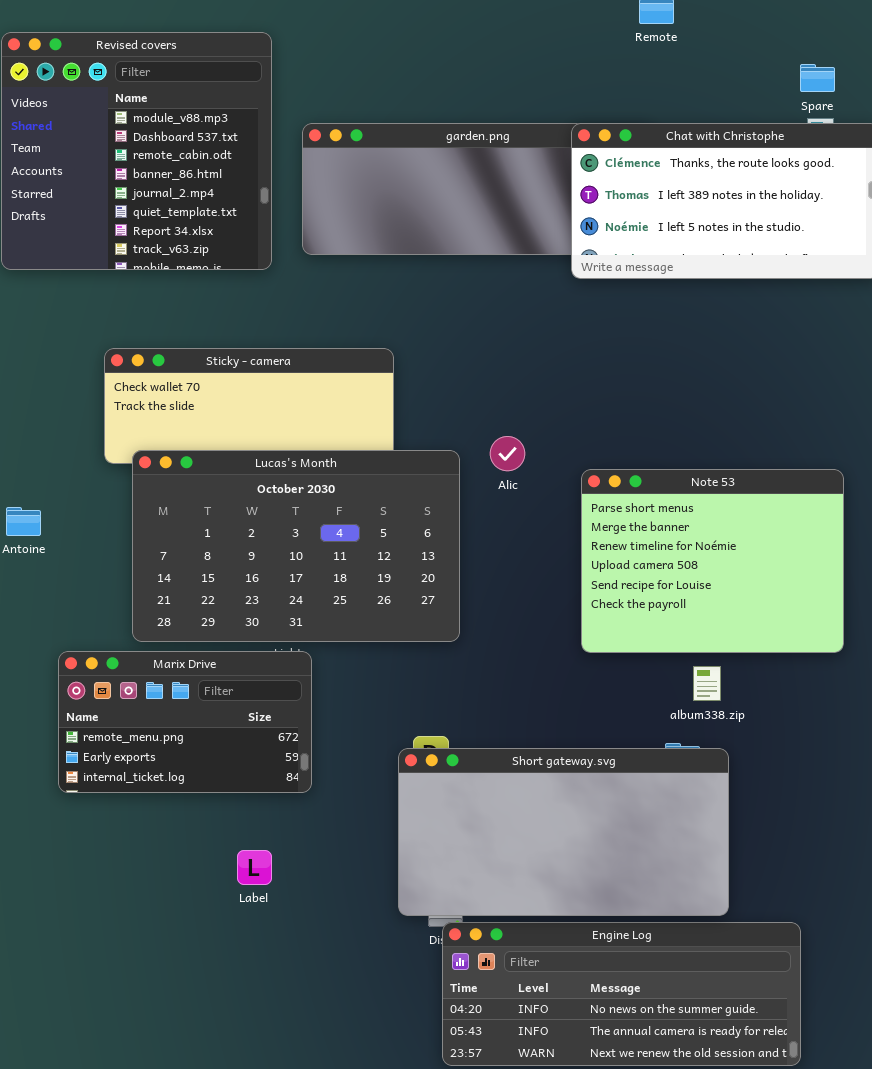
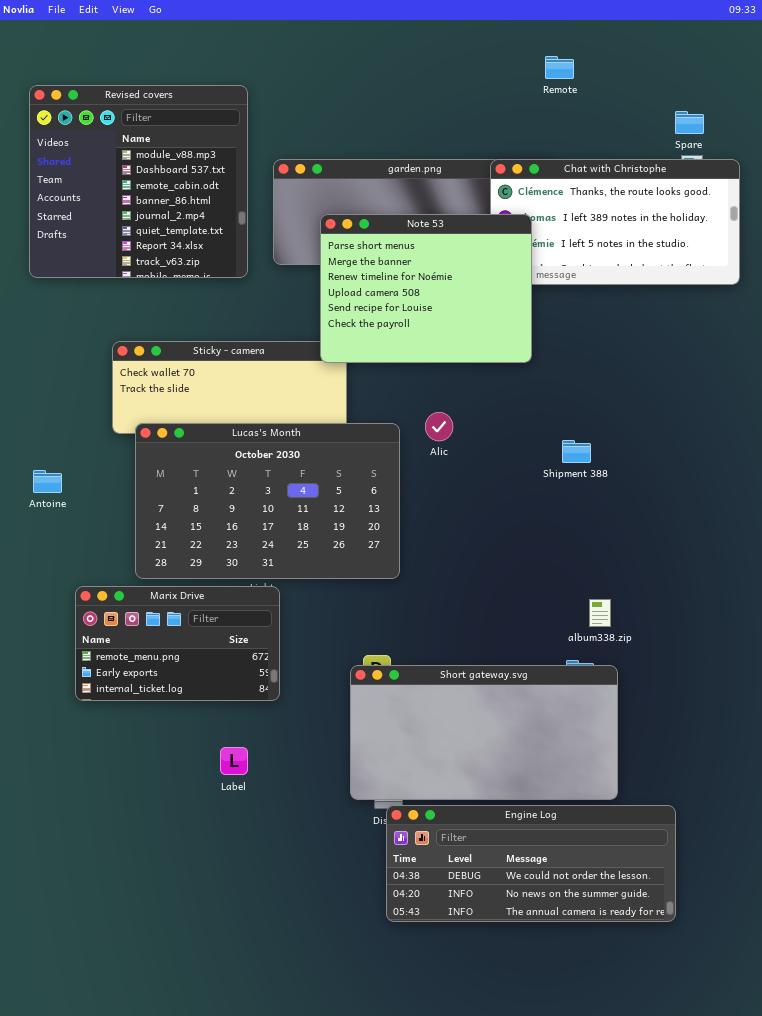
Note 53: [581,469,844,653] -> [320,214,532,363], moved
Engine Log: [442,922,801,1066] -> [386,805,676,922], scrolled up 1 row

